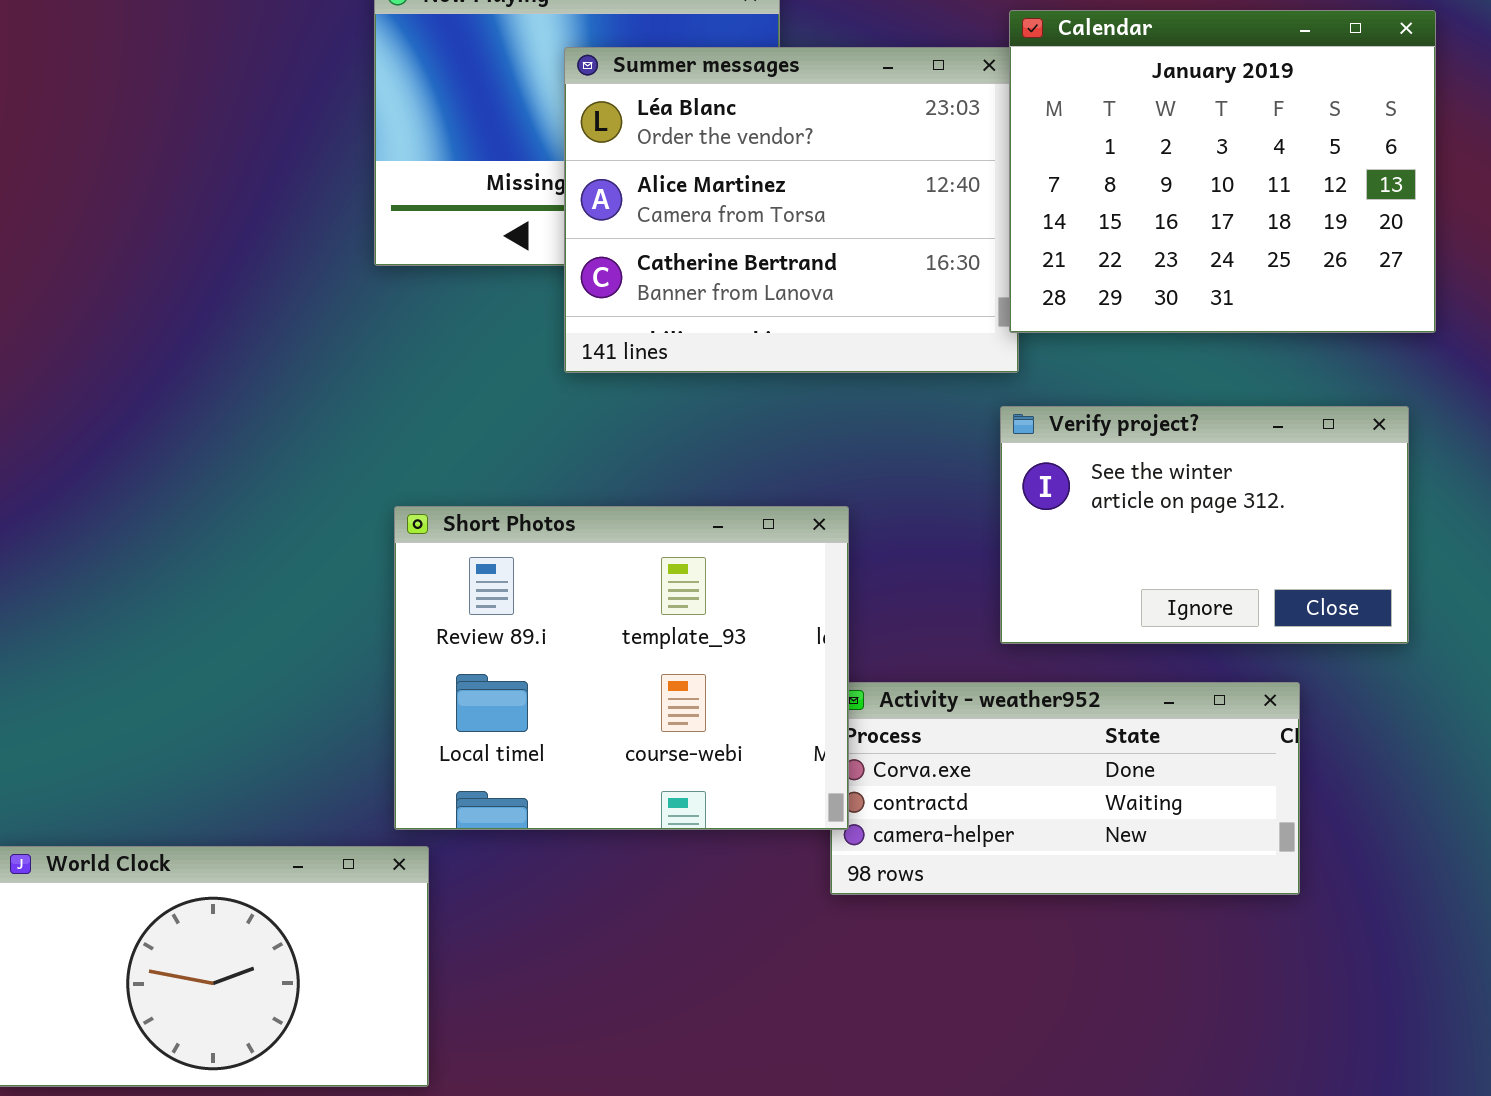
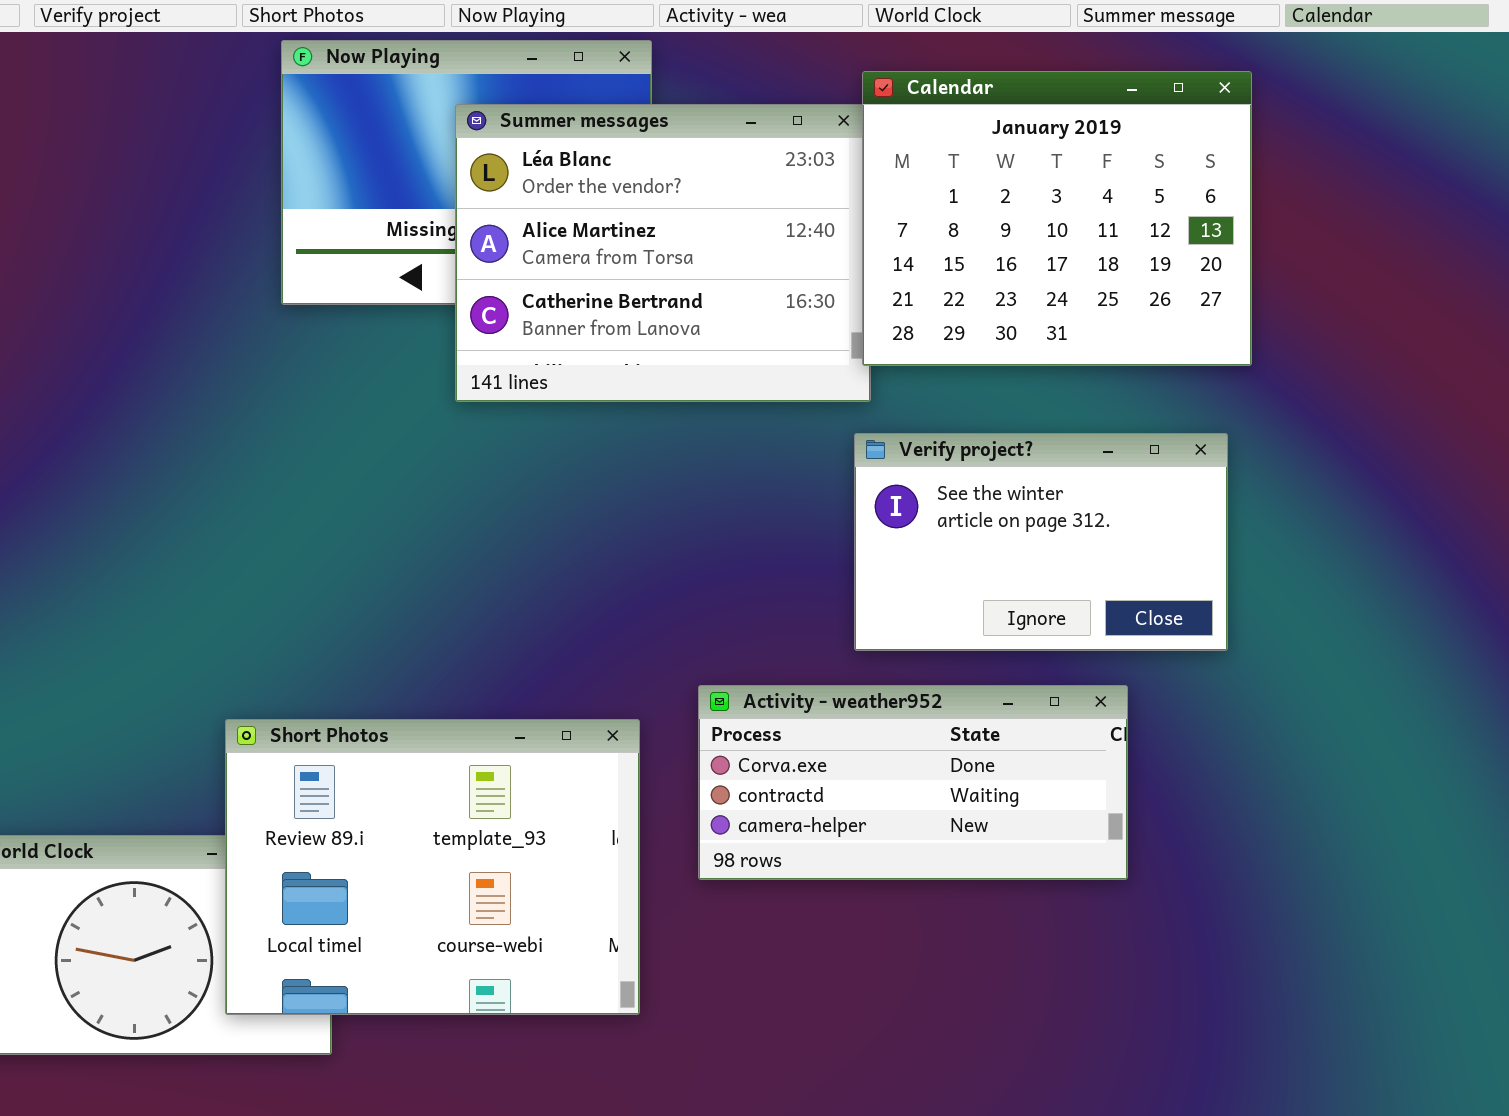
Short Photos: [394,506,849,830] -> [225,719,640,1015], moved

